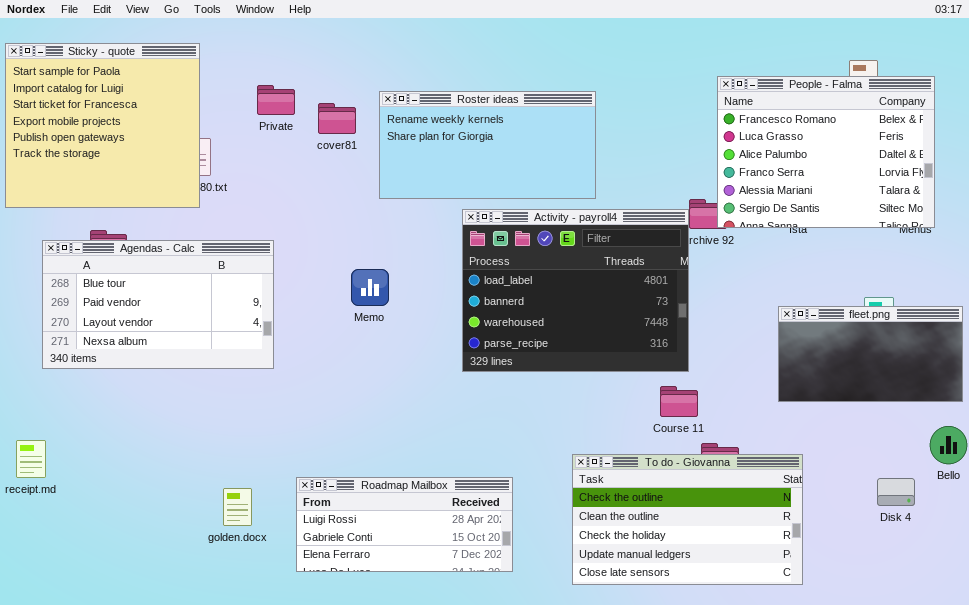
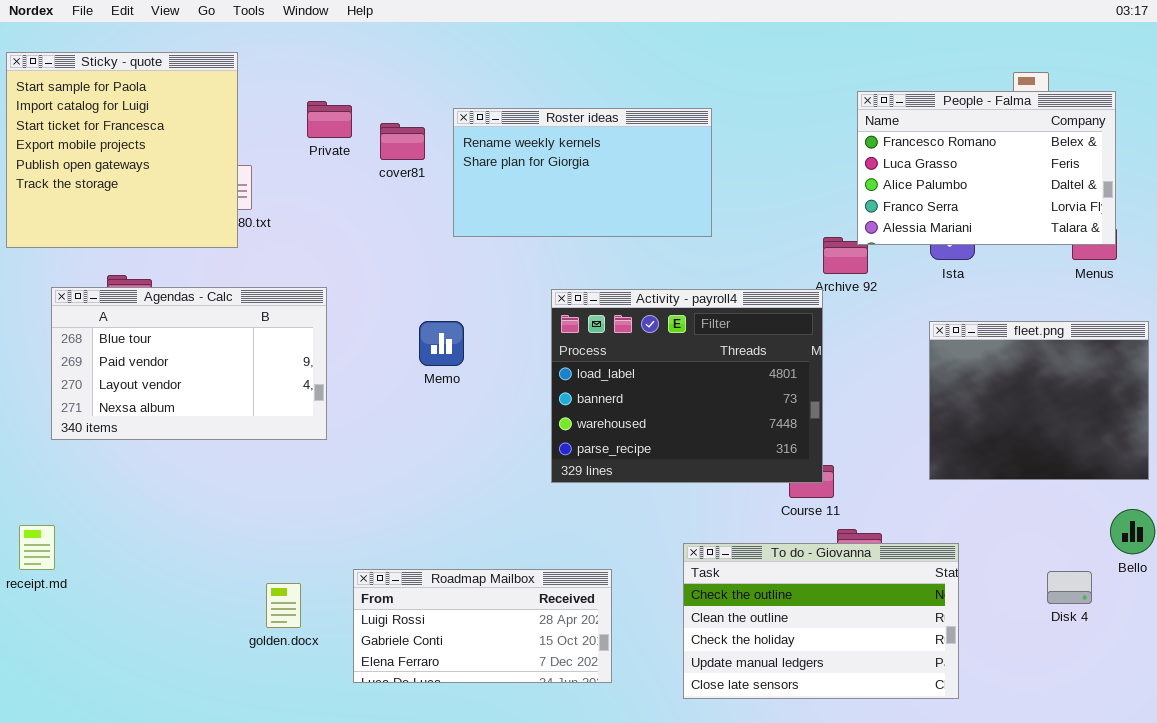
People - Falma: [717,76,935,228] -> [857,91,1116,245], resized
Activity - payroll4: [462,209,689,372] -> [551,289,823,483], moved
fleet.png: [778,306,963,402] -> [929,321,1149,480], resized

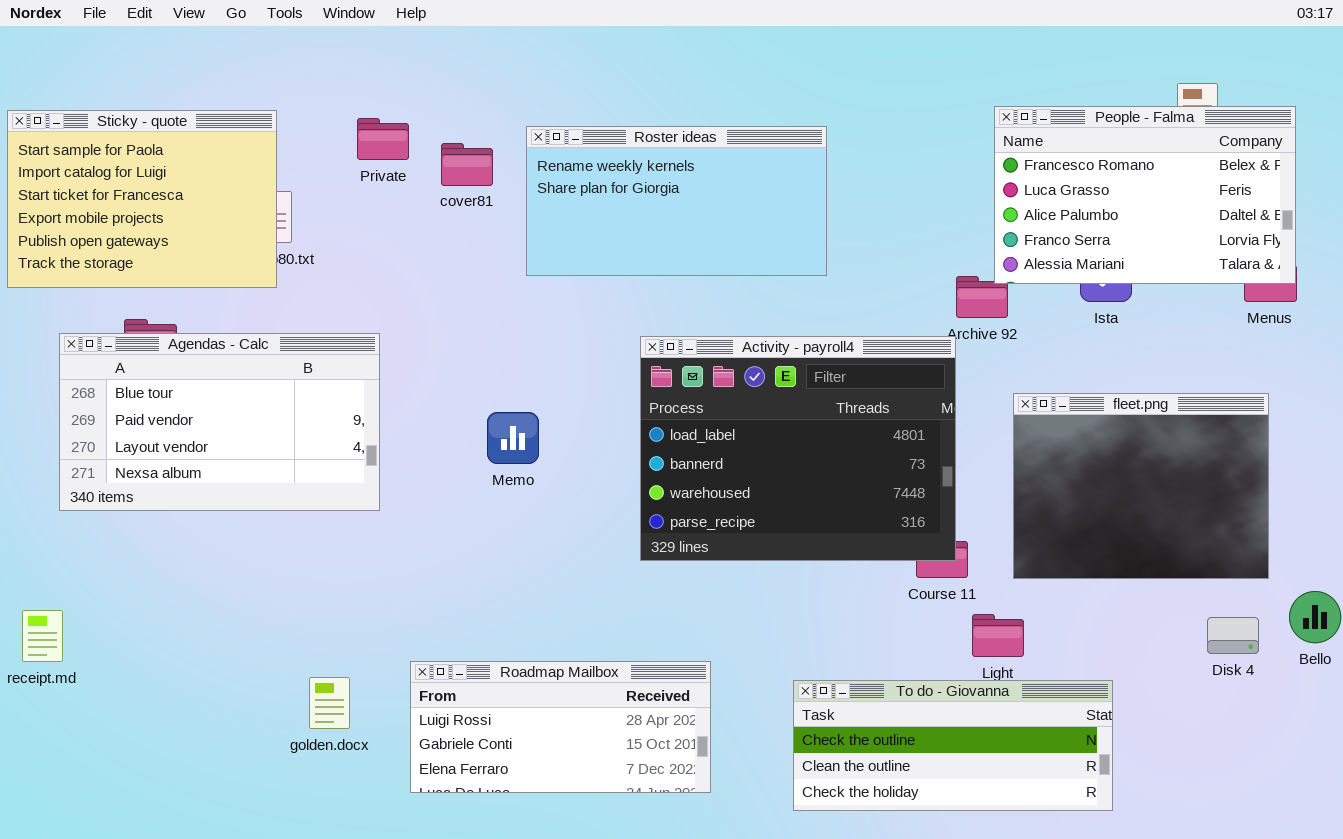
Sticky - quote: [6,52,238,248] -> [7,110,277,288], resized
Memo: [419,321,464,366] -> [487,412,539,464], moved
fleet.png: [929,321,1149,480] -> [1013,393,1269,579], moved
To do - Giovanna: [683,543,959,699] -> [793,680,1113,811], resized
Disk 4: [1047,571,1092,604] -> [1207,617,1259,654], moved

